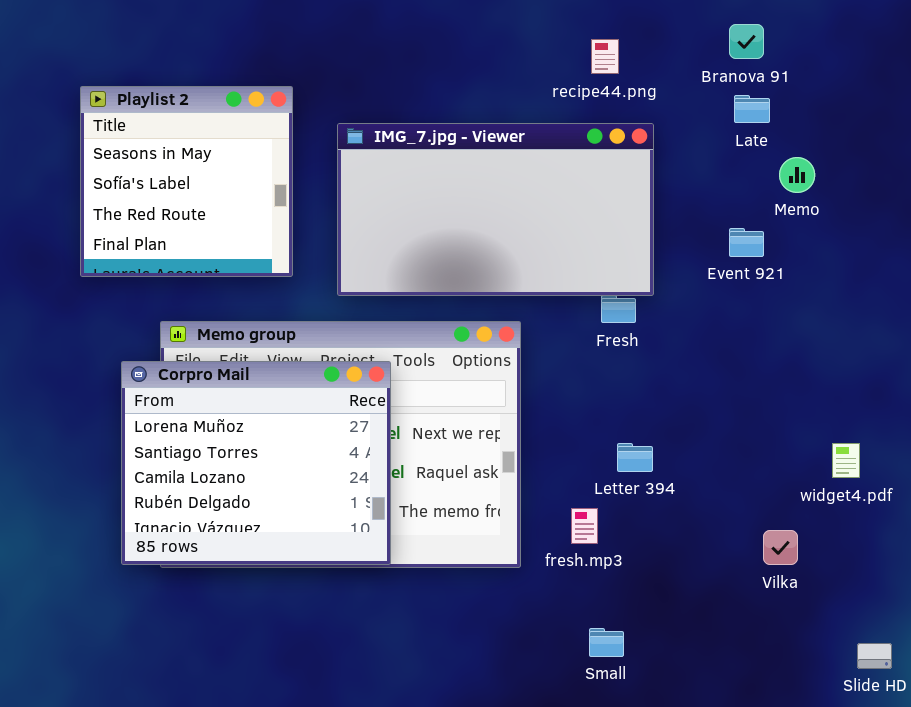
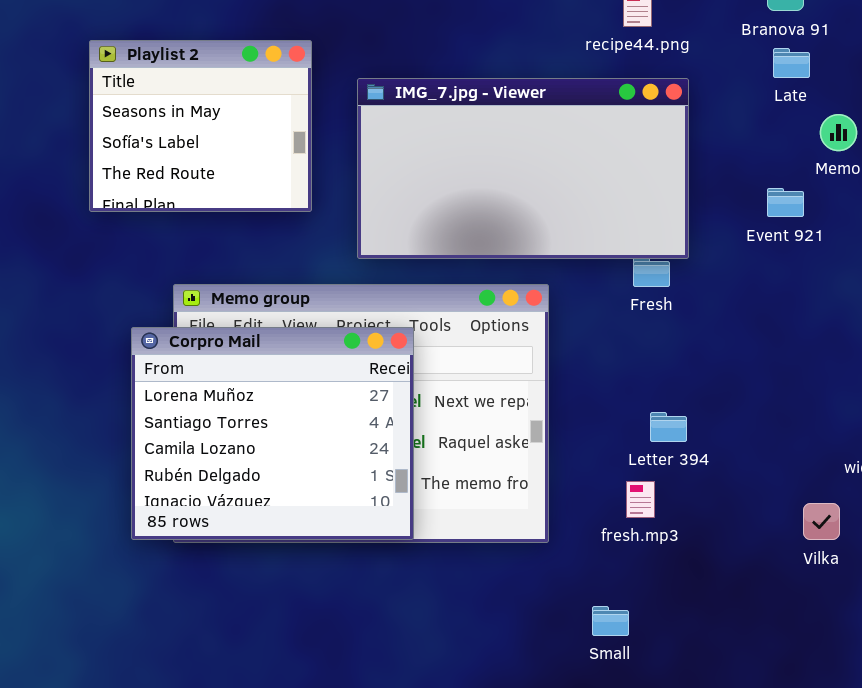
Playlist 2: [80,86,293,277] -> [89,40,312,212], resized
fresh.mp3: [571,508,598,544] -> [626,481,655,518], moved
Small: [589,628,624,657] -> [592,606,629,636], moved

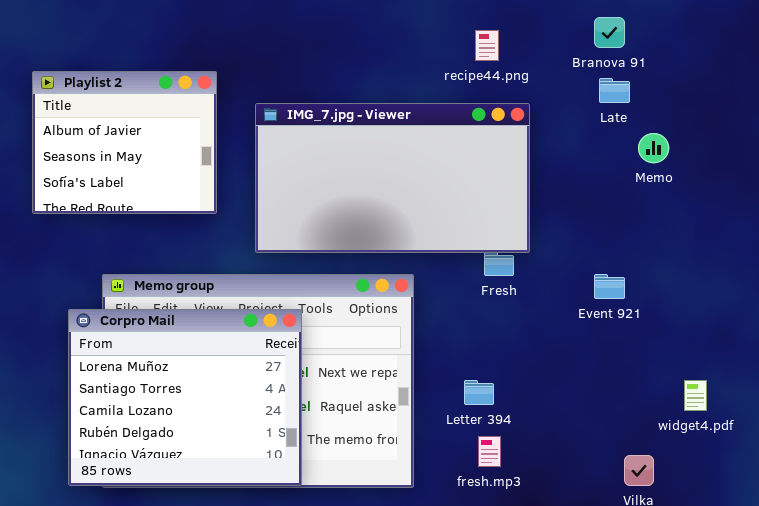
Playlist 2: [89,40,312,212] -> [32,71,217,214], scrolled up 1 row
Event 921: [767,188,804,217] -> [594,274,625,299], moved
Letter 394: [650,412,687,442] -> [464,380,494,405], moved

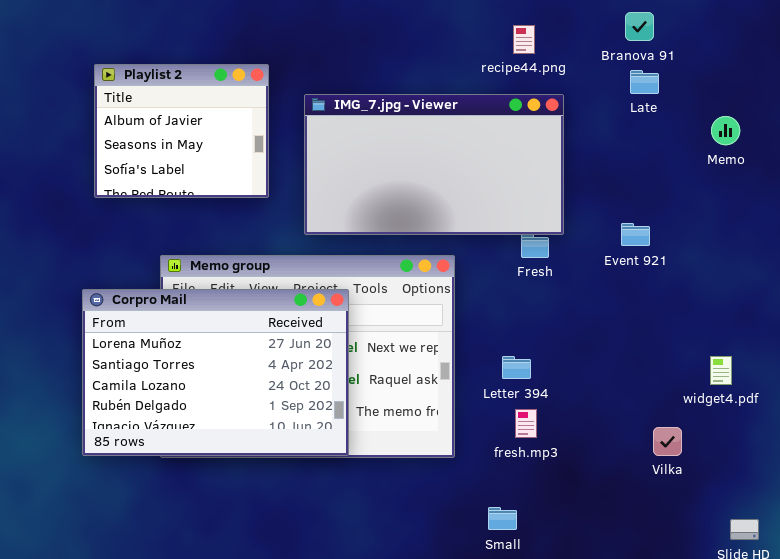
Memo: [638,133,669,163] -> [711,116,740,145], moved
Event 921: [594,274,625,299] -> [621,223,650,246], moved
Corpro Mail: [68,309,302,486] -> [82,289,349,456], resized

